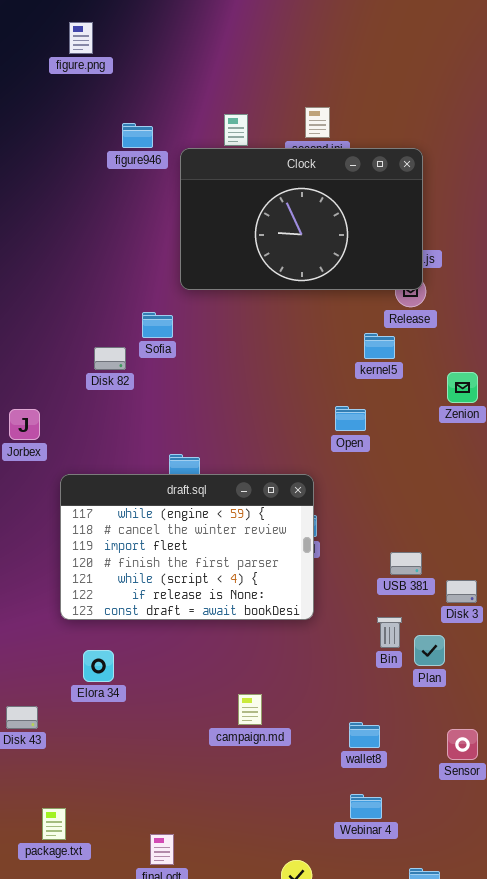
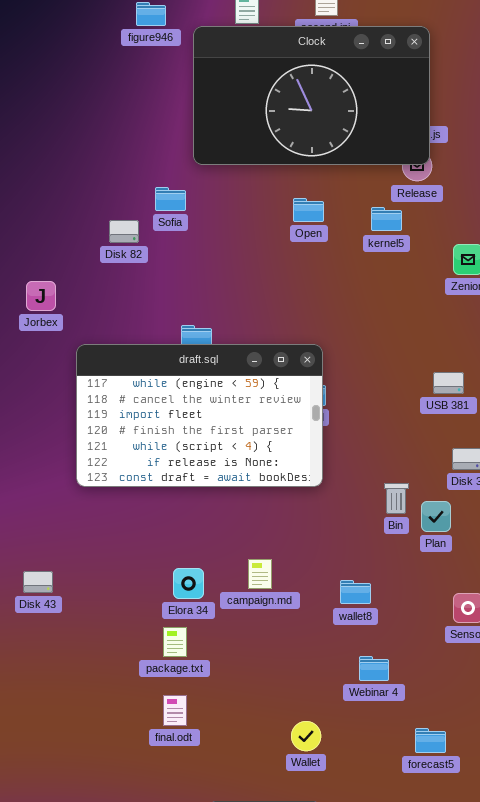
Open: [335,406,366,431] -> [293,198,324,222], moved
USB 381: [390,552,422,575] -> [433,372,464,394], moved
Elora 34: [83,650,114,682] -> [173,568,204,599], moved
wallet8: [349,722,380,748] -> [340,580,371,604], moved
package.txt: [42,808,66,840] -> [163,627,187,657], moved

